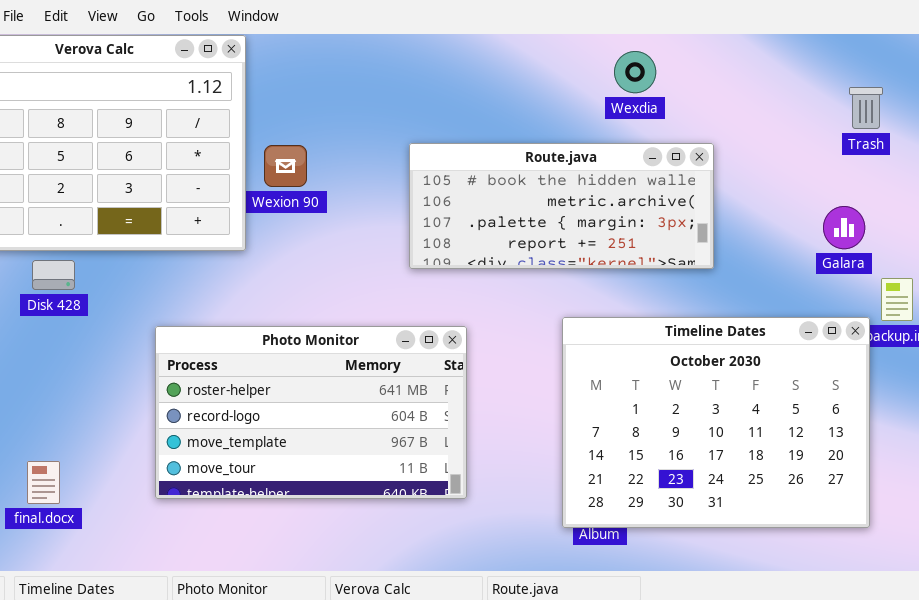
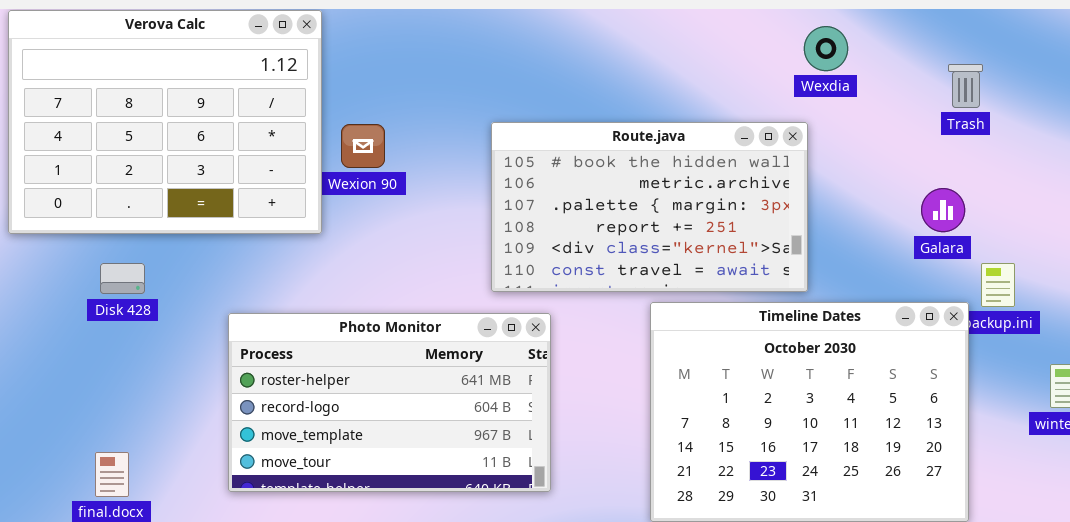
Wexdia: [614,51,656,93] -> [804,26,848,71], moved
Route.java: [409,143,714,269] -> [491,122,808,292], resized
Disk 428: [32,260,75,290] -> [100,263,145,294], moved

